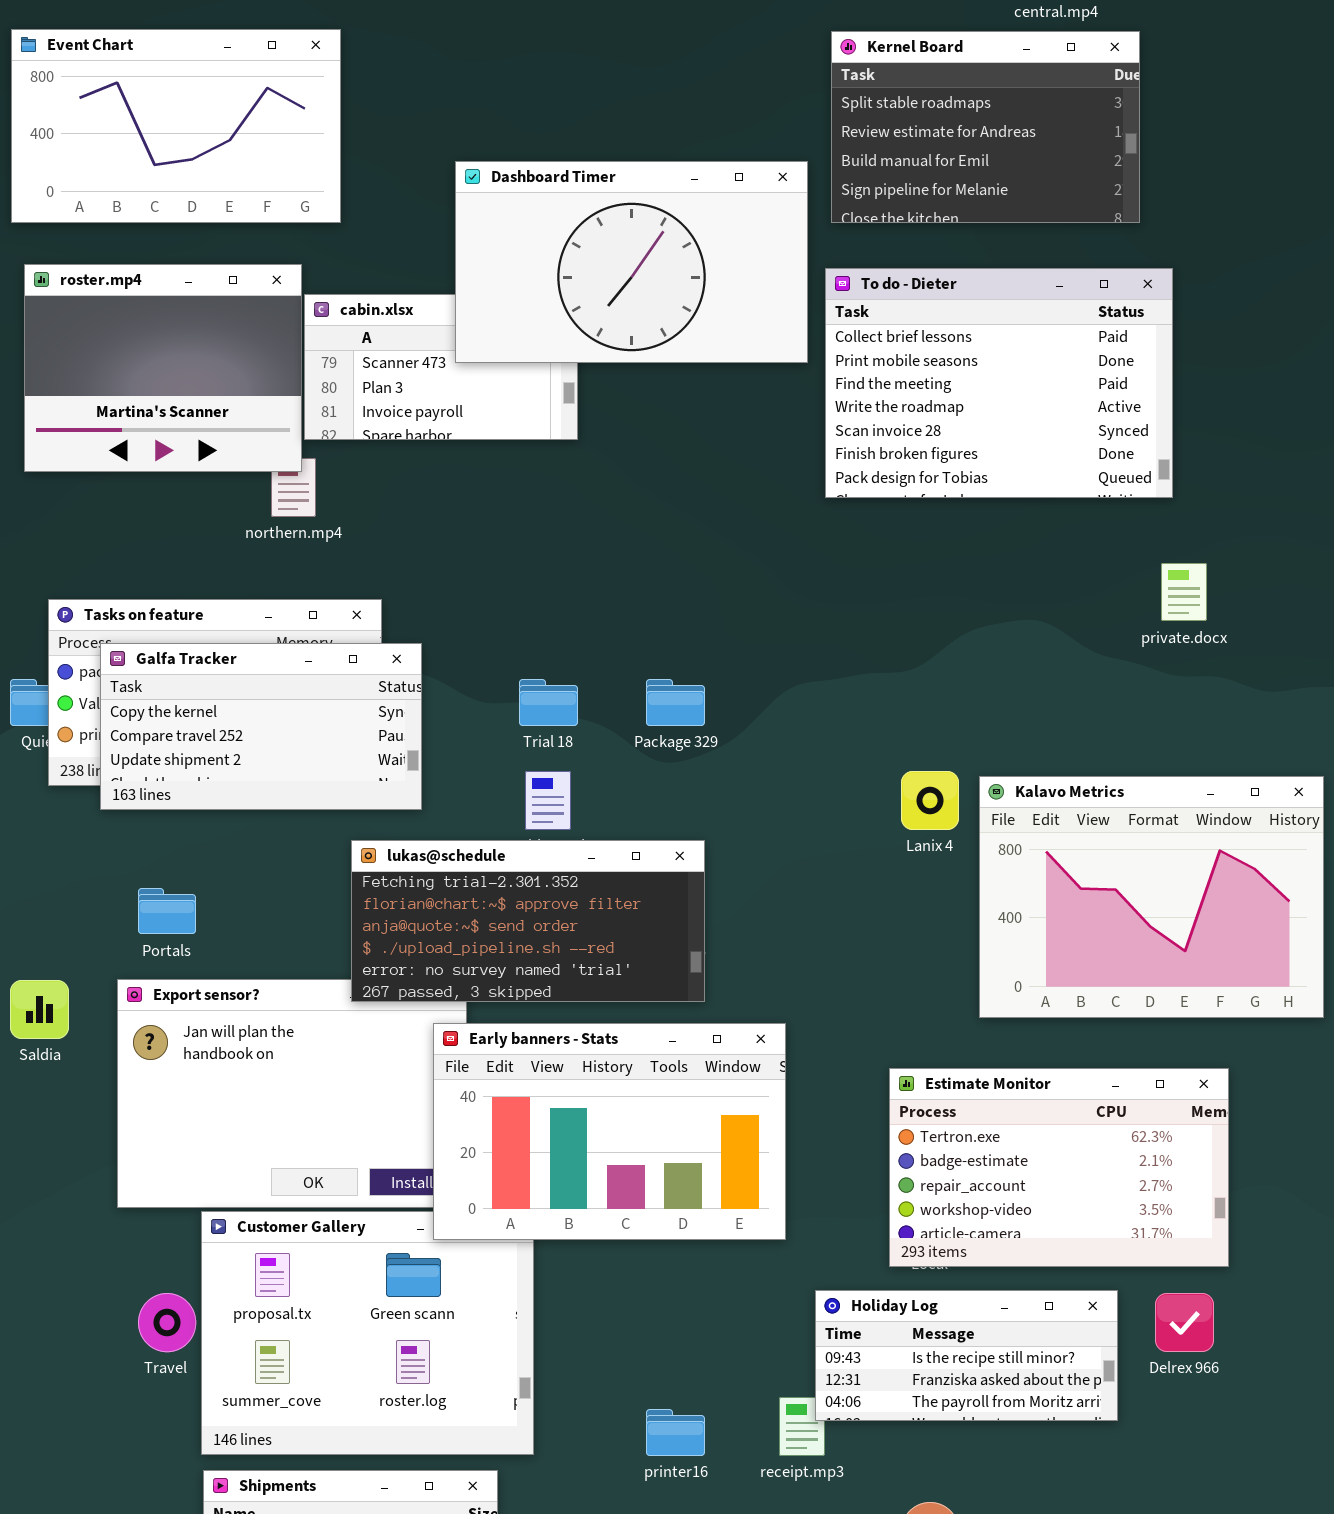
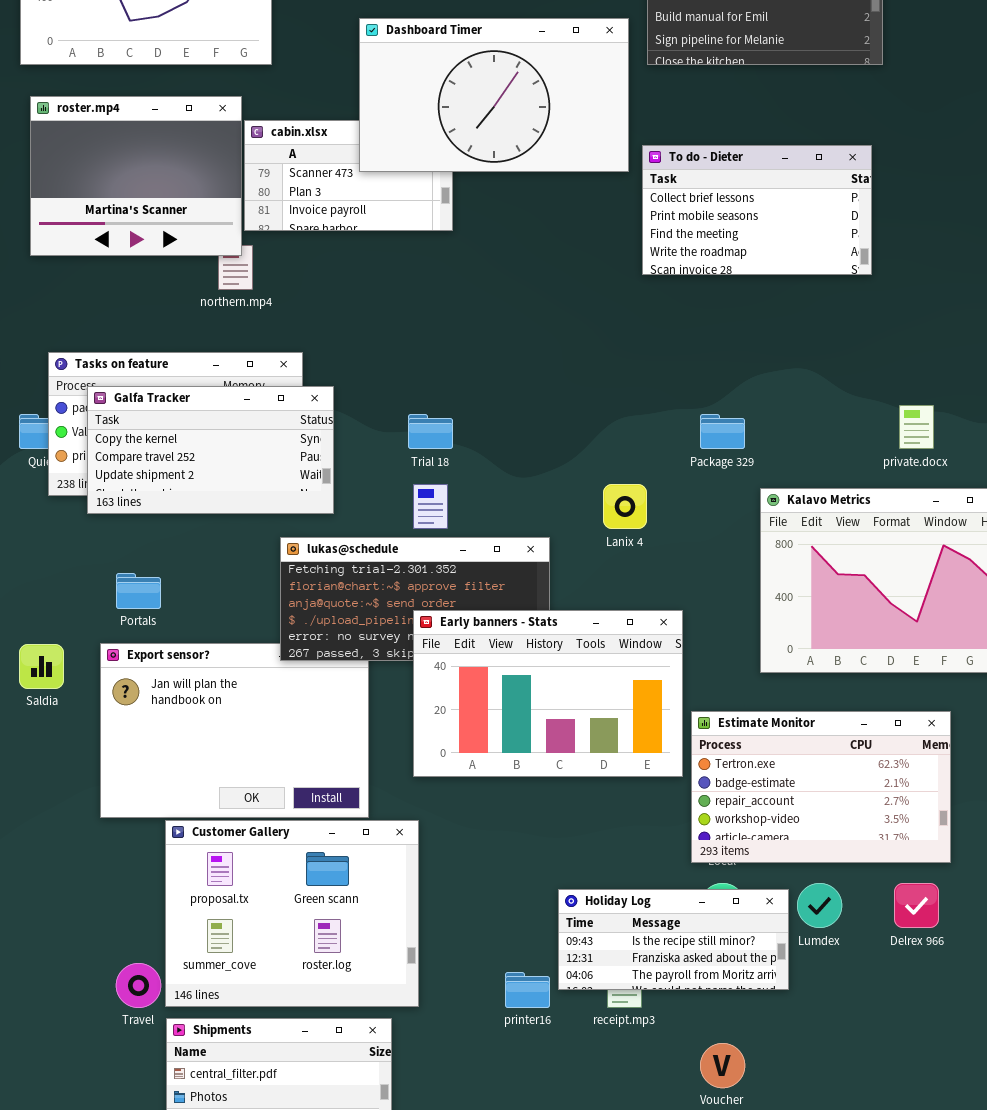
To do - Dieter: [825,268,1173,498] -> [642,145,872,275], resized
private.docx: [1161,563,1207,621] -> [899,405,934,449], moved
Package 329: [646,679,705,726] -> [700,414,745,449], moved
Lanix 4: [901,771,959,830] -> [603,484,647,529], moved
Early banners - Stats: [433,1023,786,1240] -> [413,610,683,777], moved
Holiday Log: [815,1290,1118,1421] -> [558,889,789,990], moved
Travel: [138,1293,196,1352] -> [116,963,161,1008], moved

